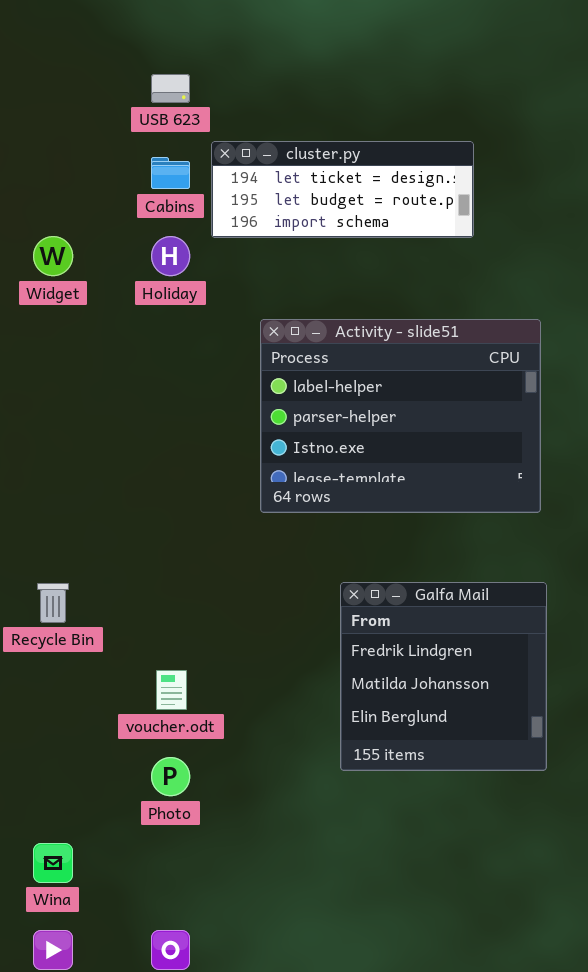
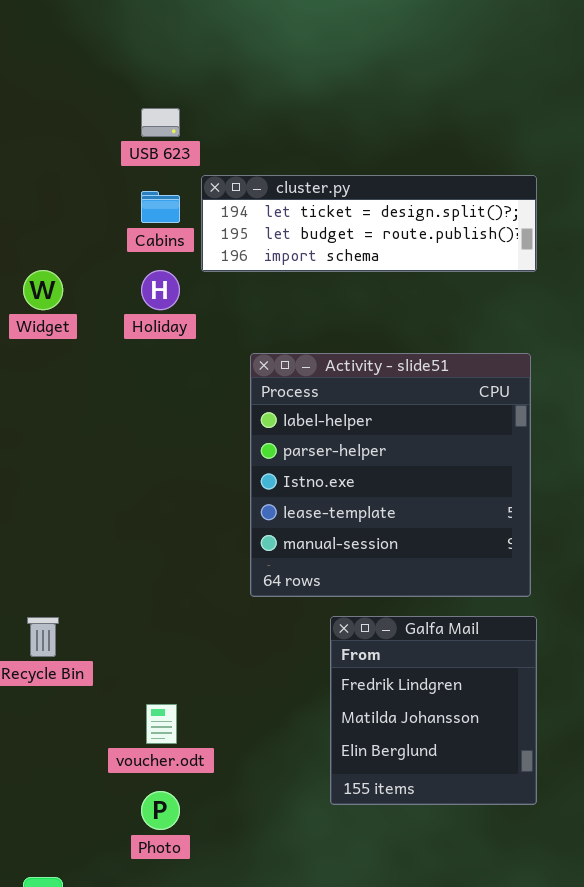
cluster.py: [211,141,474,238] -> [201,175,537,272], resized
Activity - slide51: [260,319,541,513] -> [250,353,531,597], resized

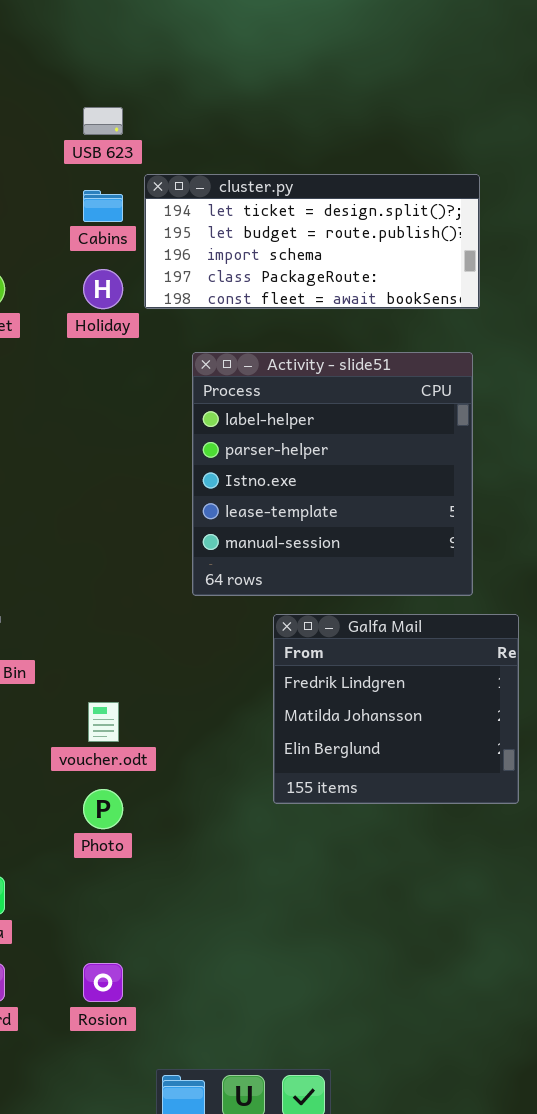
cluster.py: [201,175,537,272] -> [144,174,480,309], resized
Galfa Mail: [330,616,537,805] -> [273,614,519,804], resized

